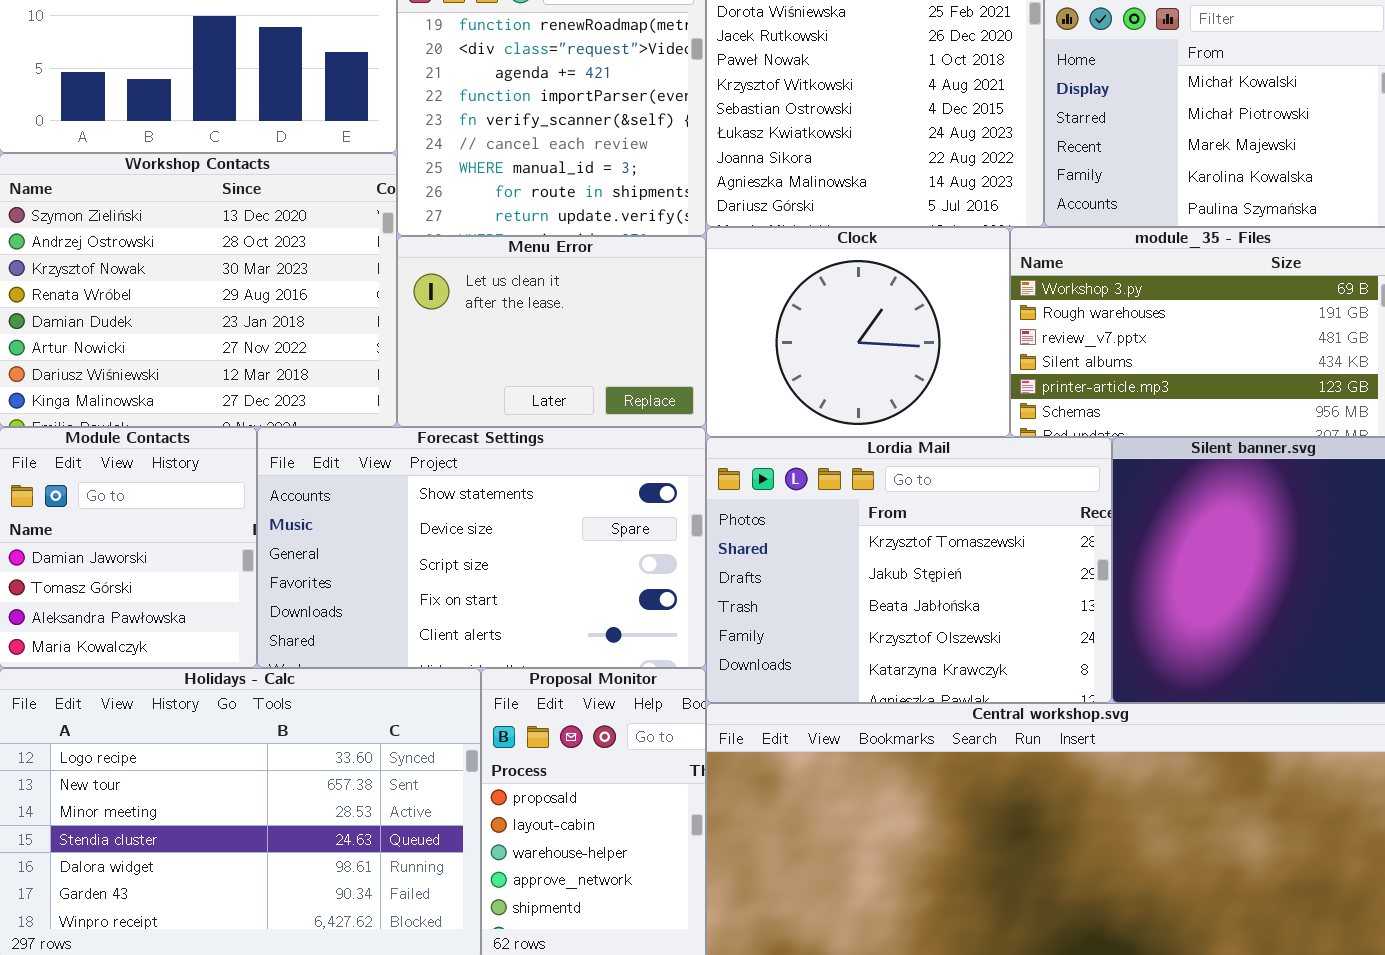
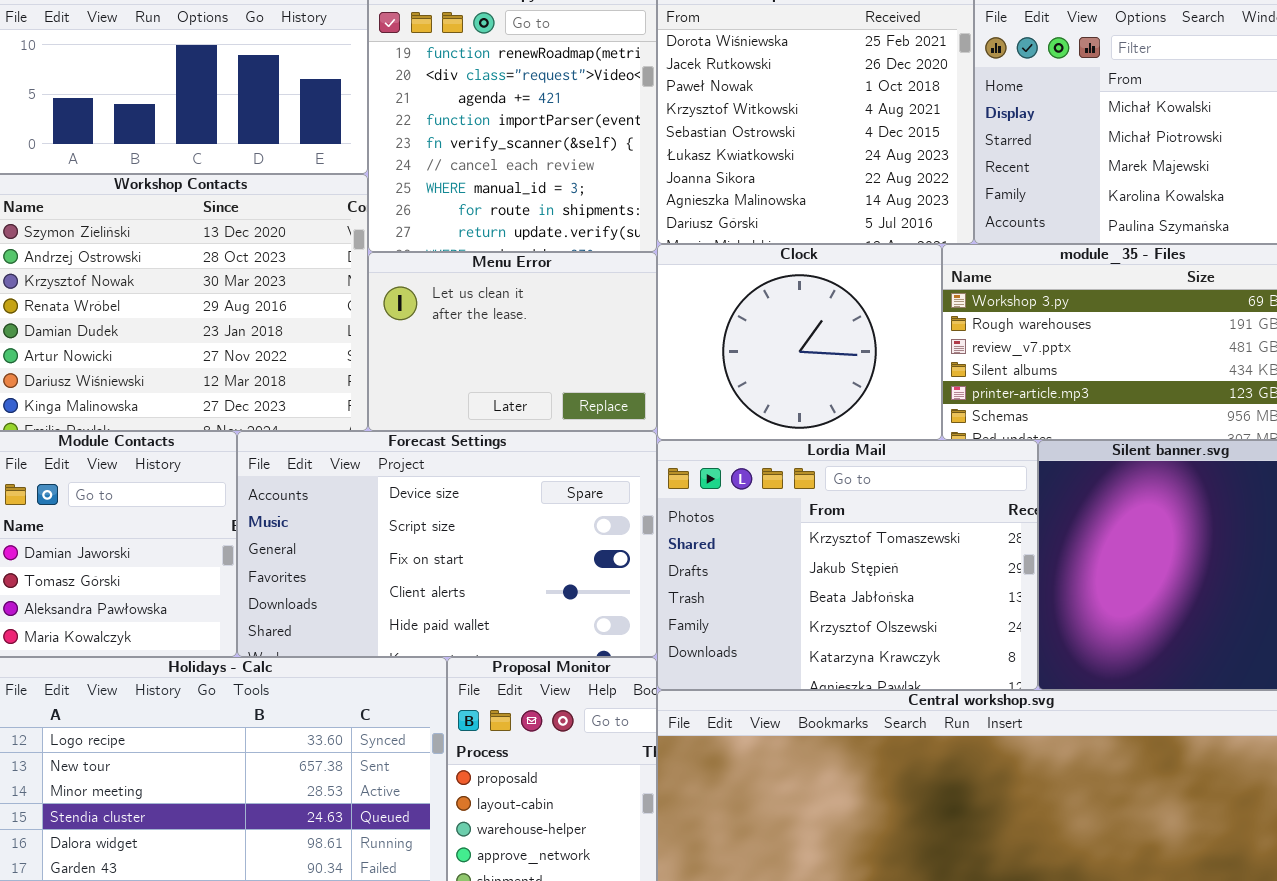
Forecast Settings: [257,427,706,668] -> [237,431,657,657], scrolled down 1 row

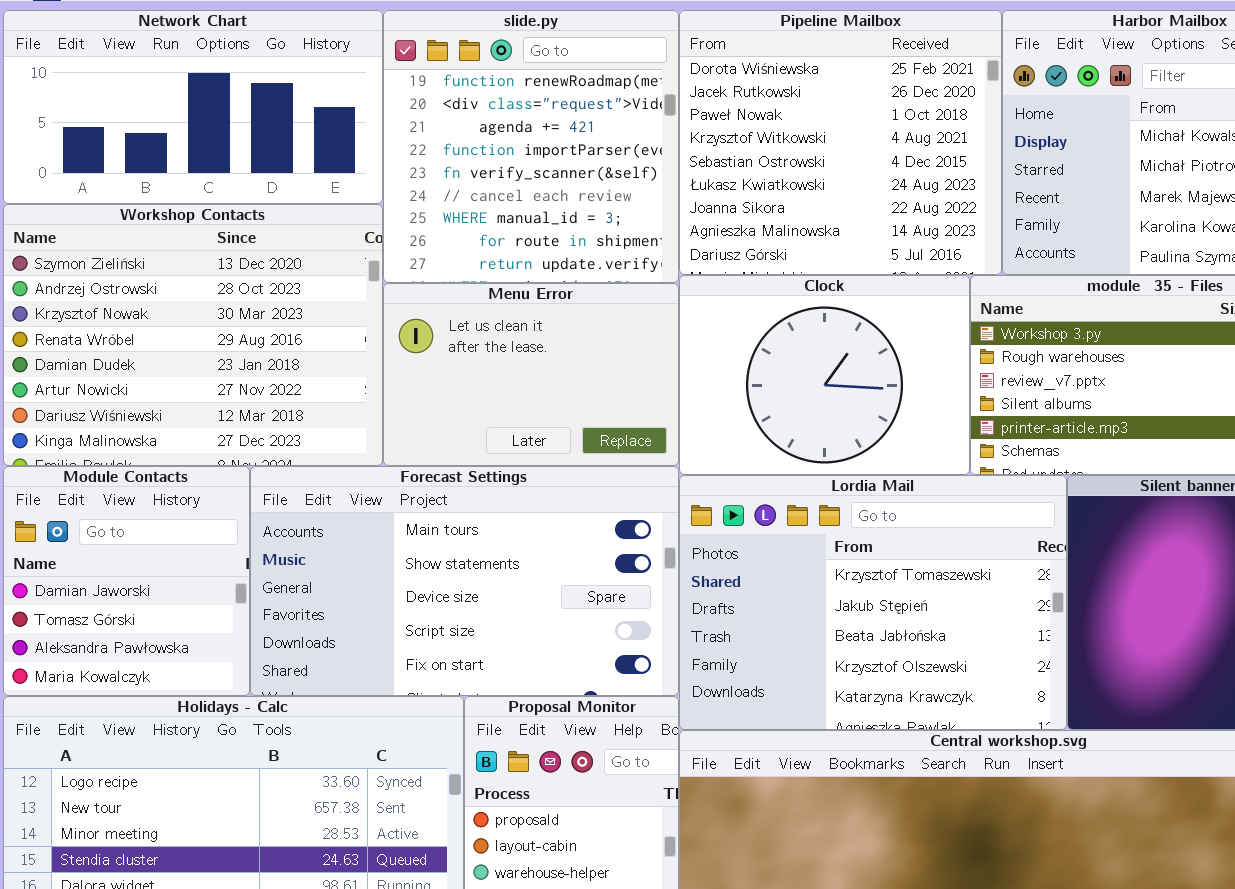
Forecast Settings: [237,431,657,657] -> [250,466,679,696], scrolled up 2 rows

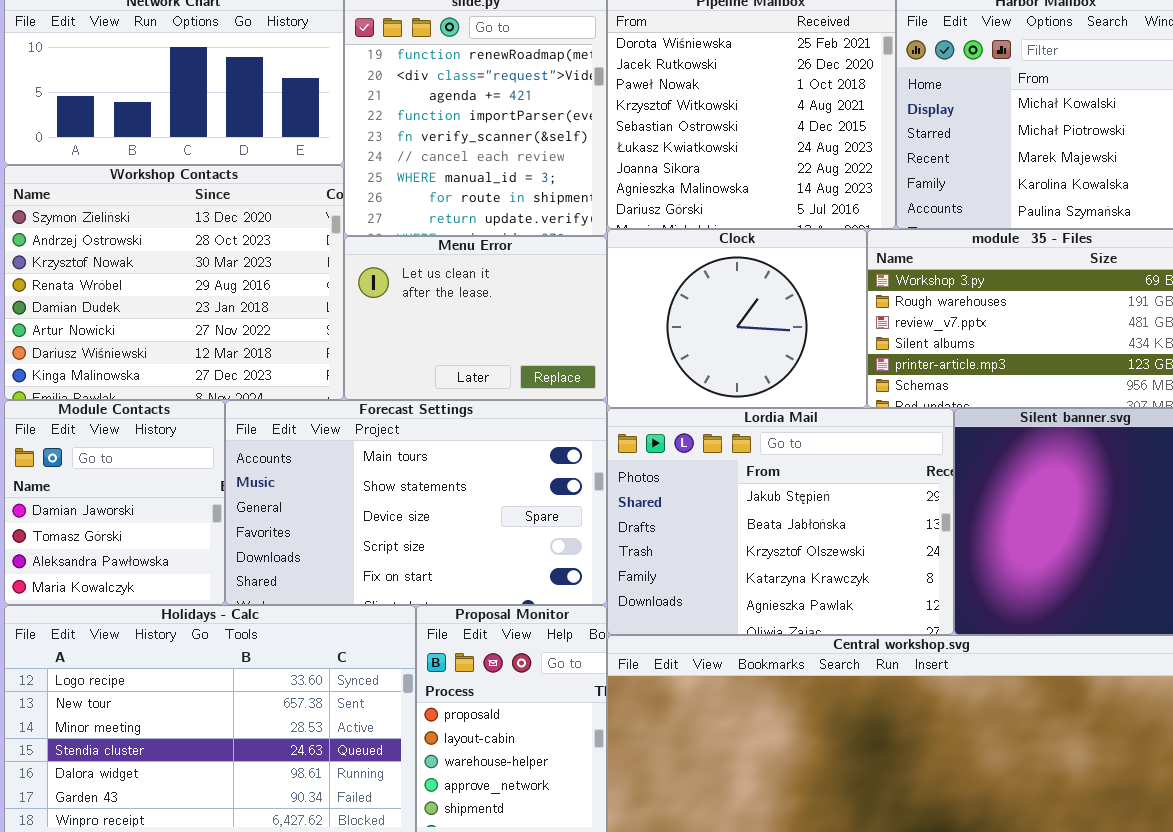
Lordia Mail: [679,475,1067,730] -> [607,408,954,635], scrolled down 1 row

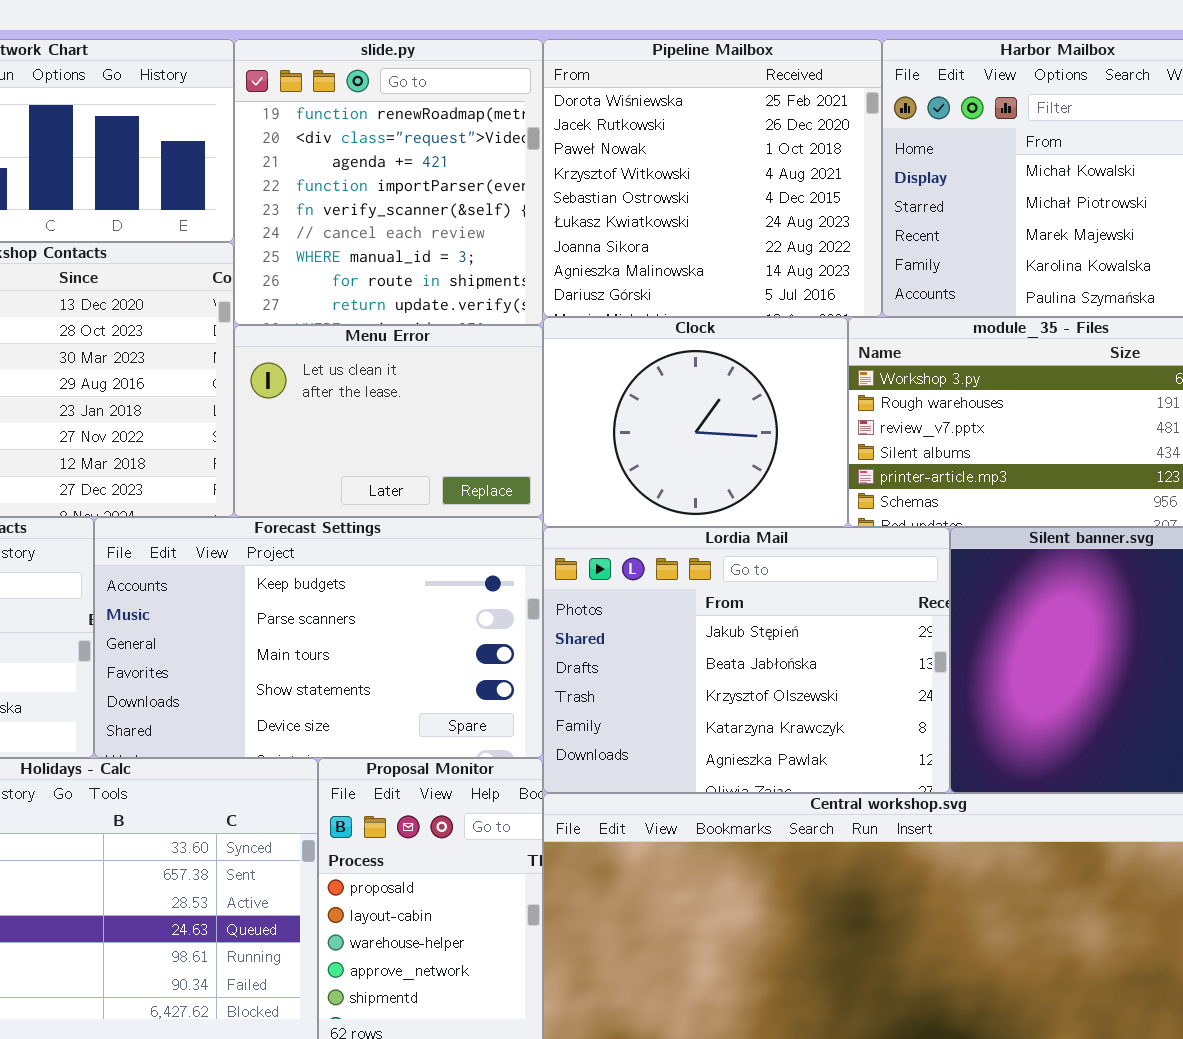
Forecast Settings: [225,400,607,605] -> [94,517,543,758], scrolled up 2 rows

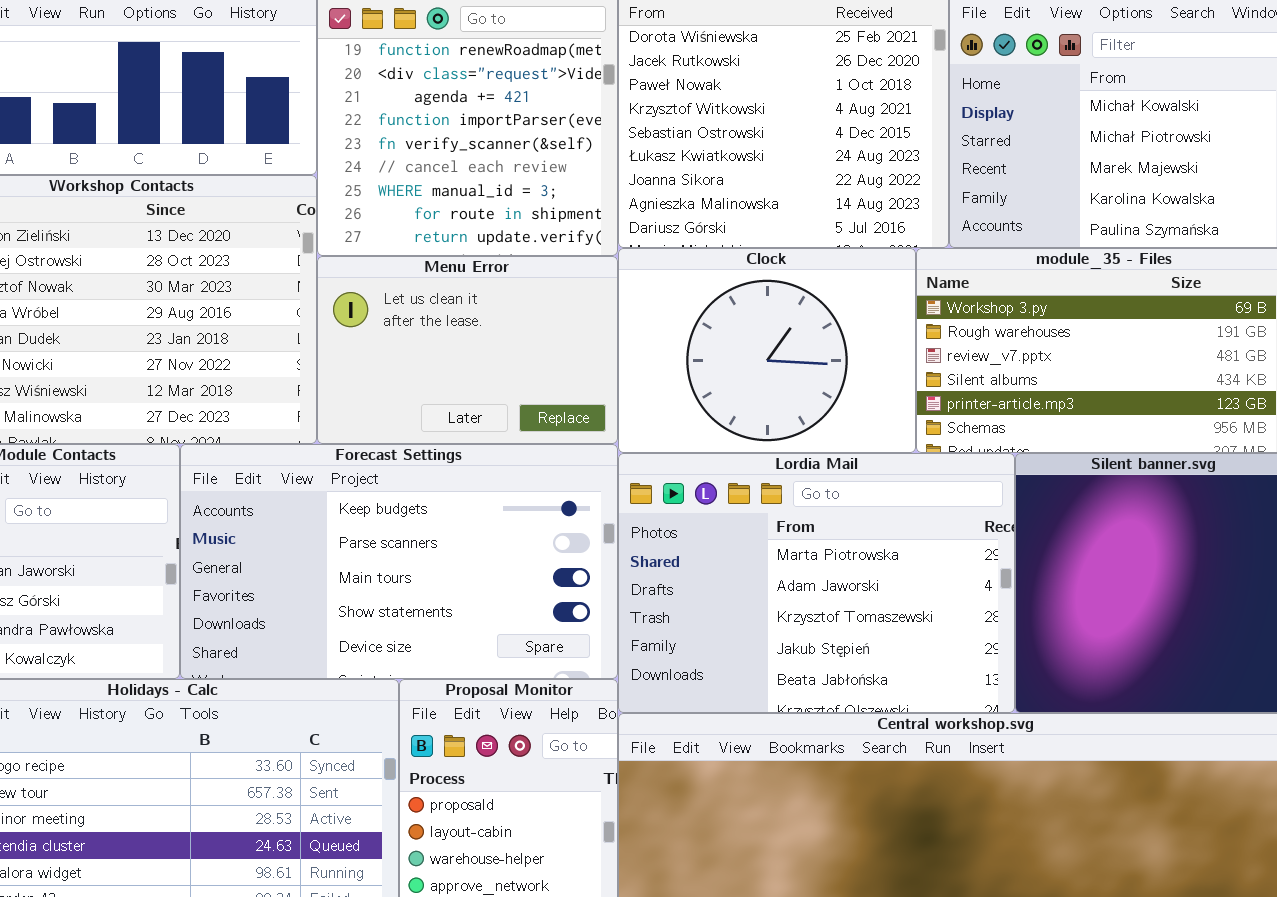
Lordia Mail: [543,527,950,793] -> [618,453,1015,713], scrolled up 3 rows

